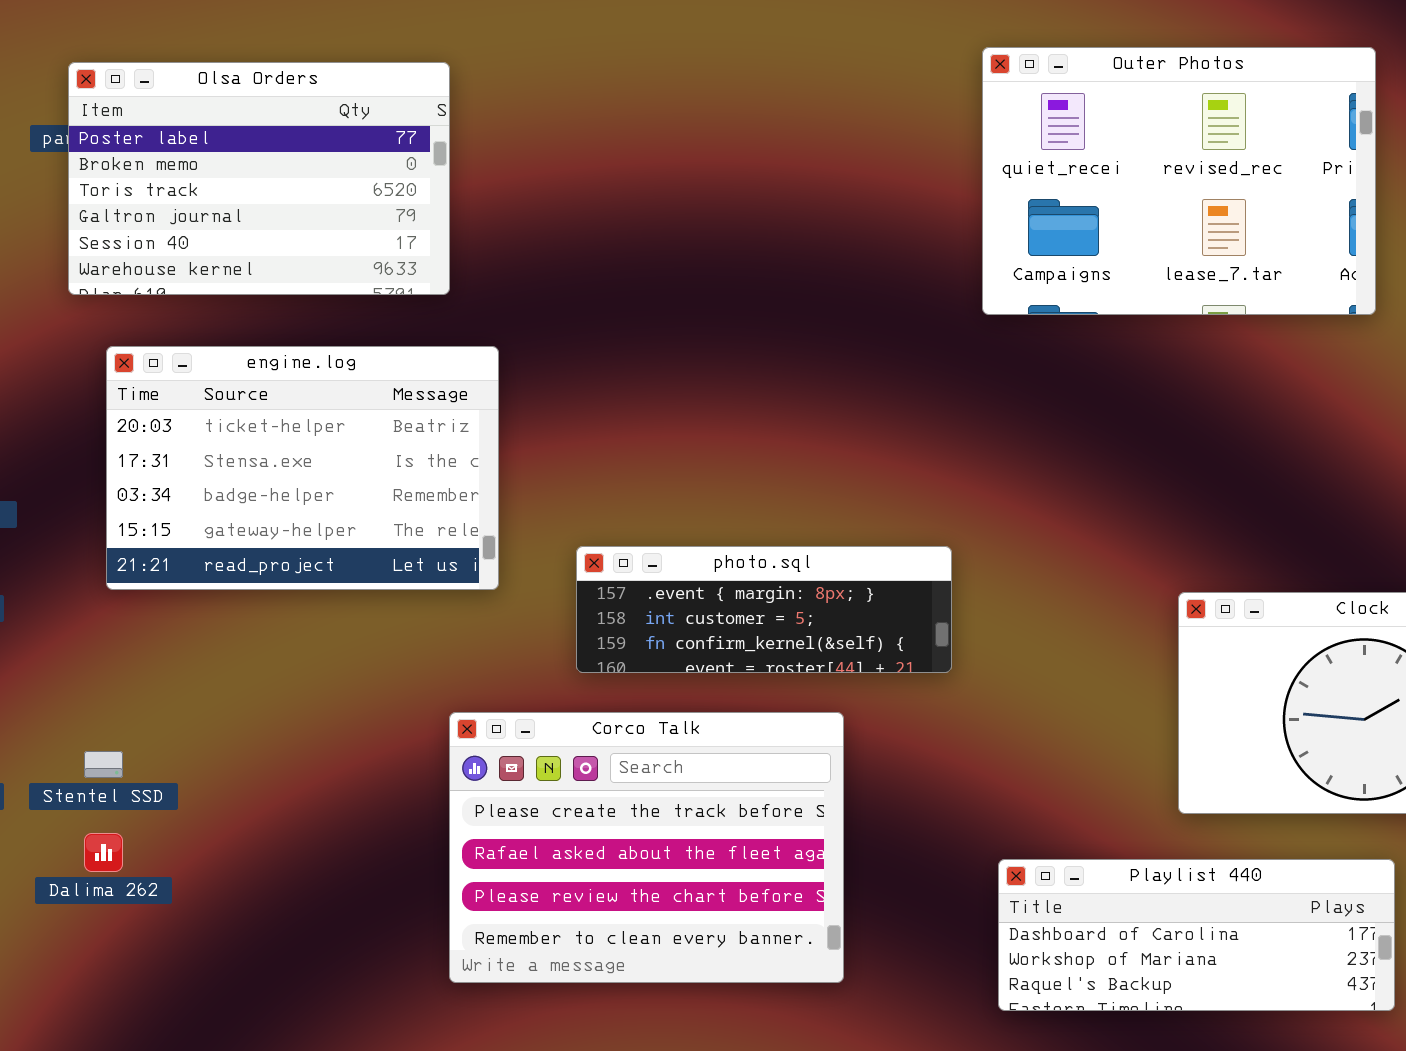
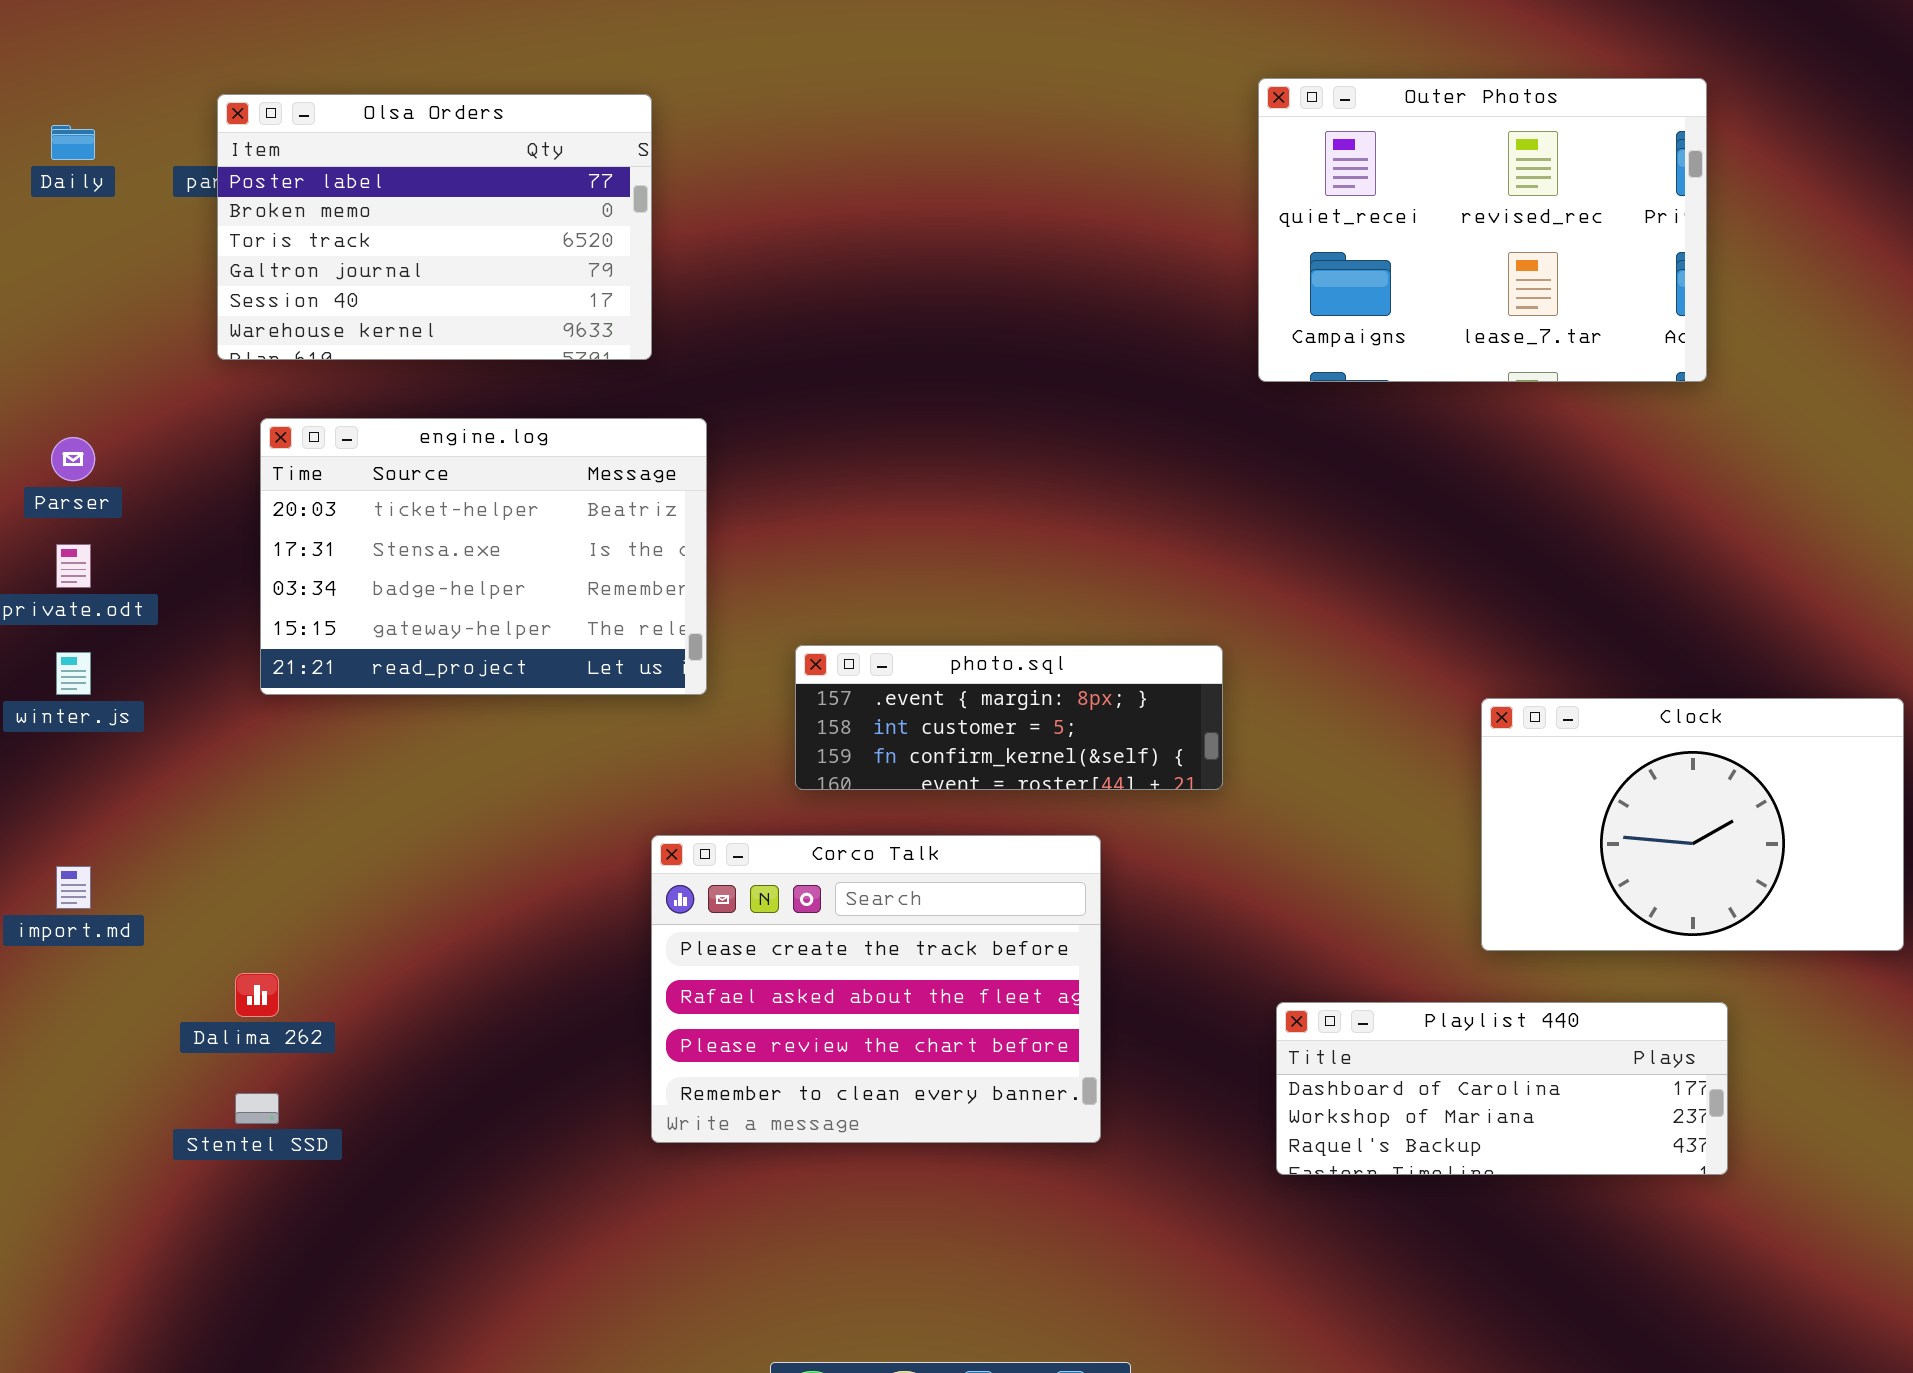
Stentel SSD: [84,751,123,778] -> [235,1093,279,1124], moved

